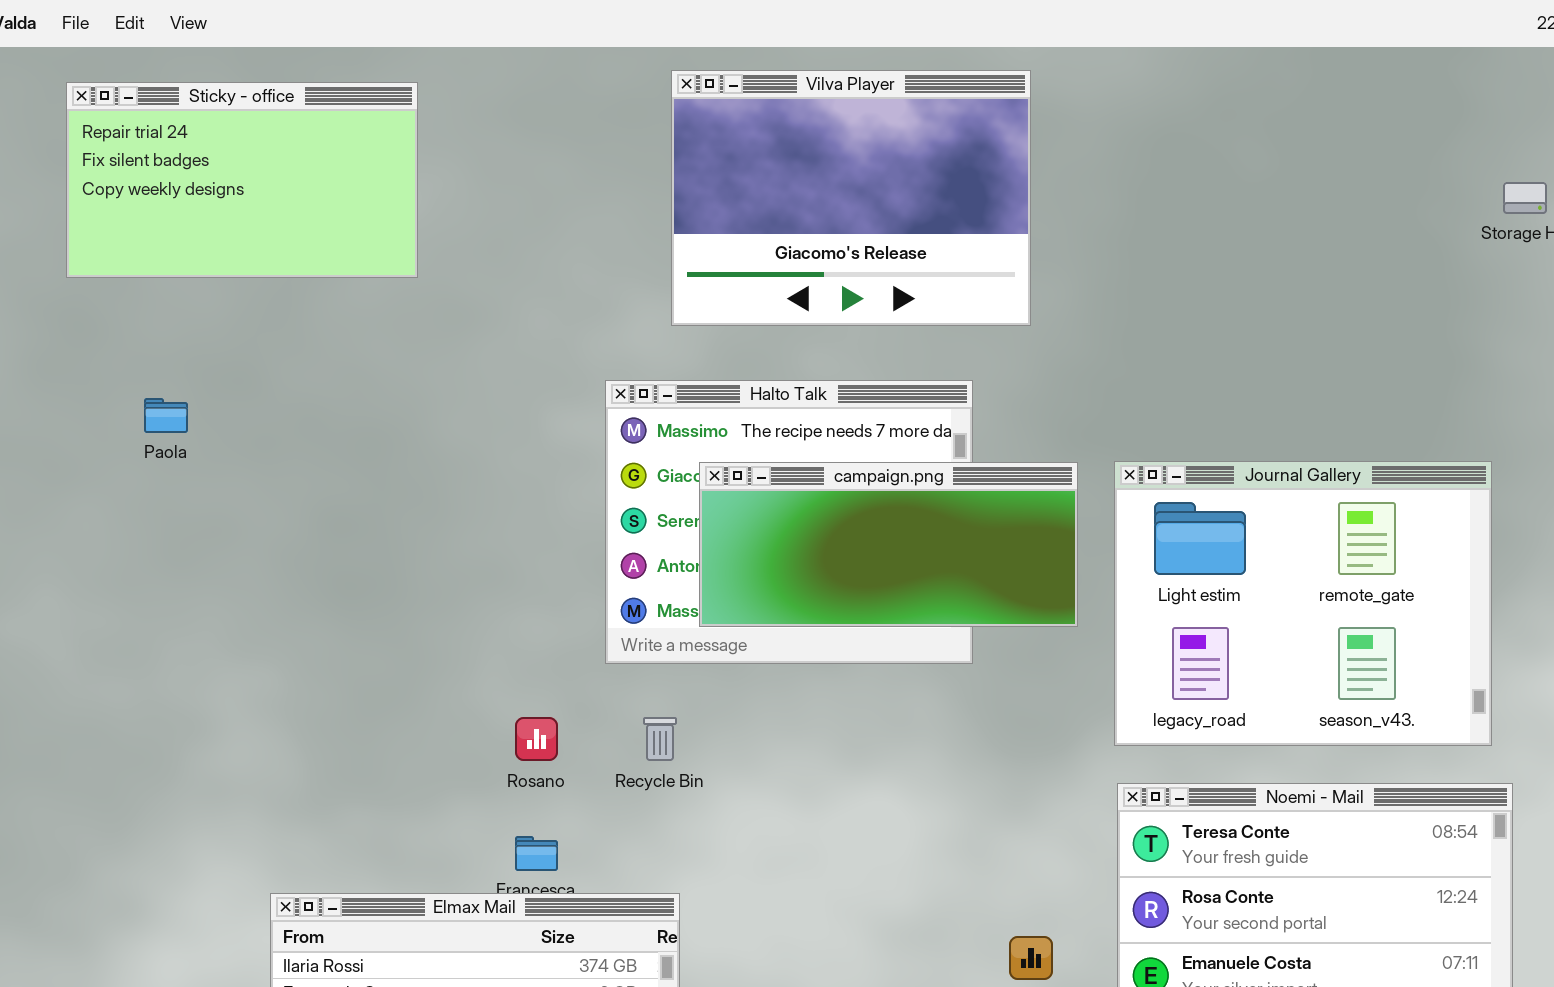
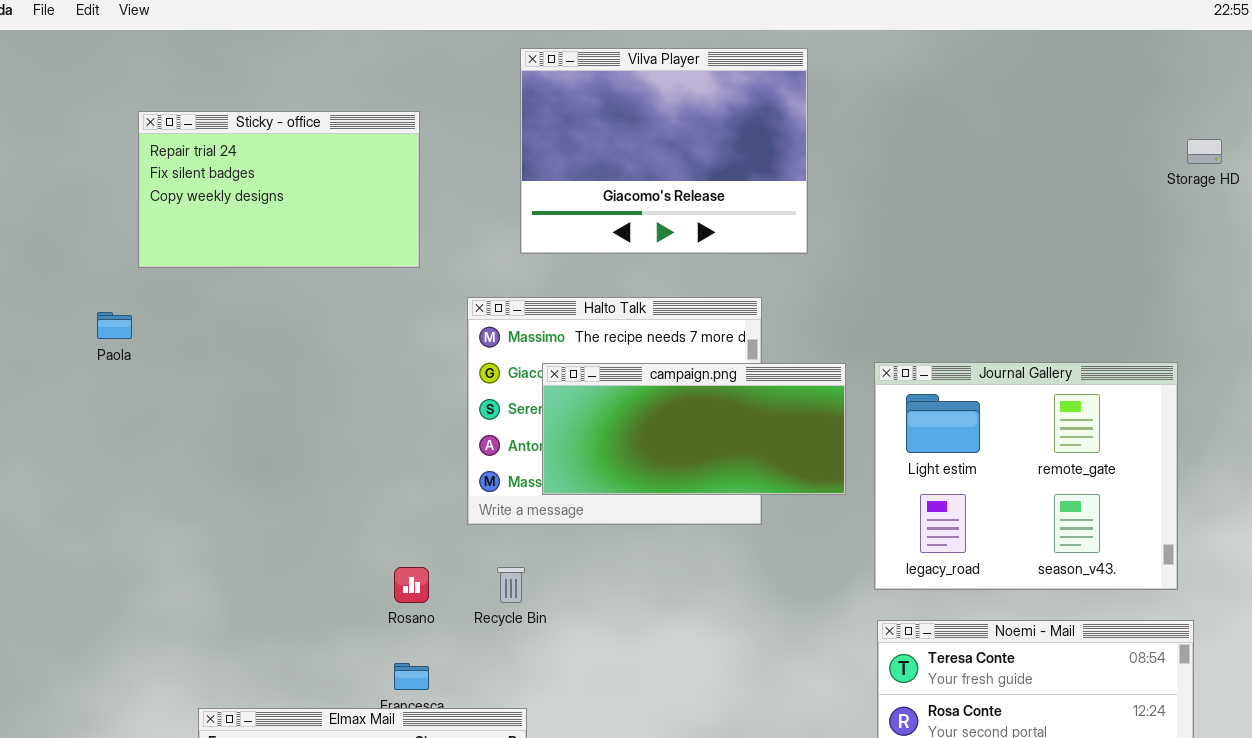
Sticky - office: [66,82,418,278] -> [138,111,420,268], moved

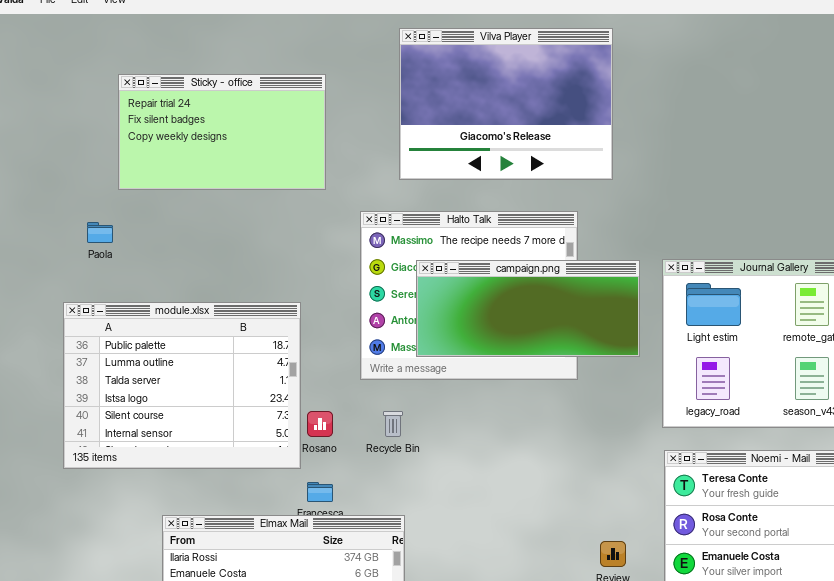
module.xlsx: none -> [63,302,301,469], opened

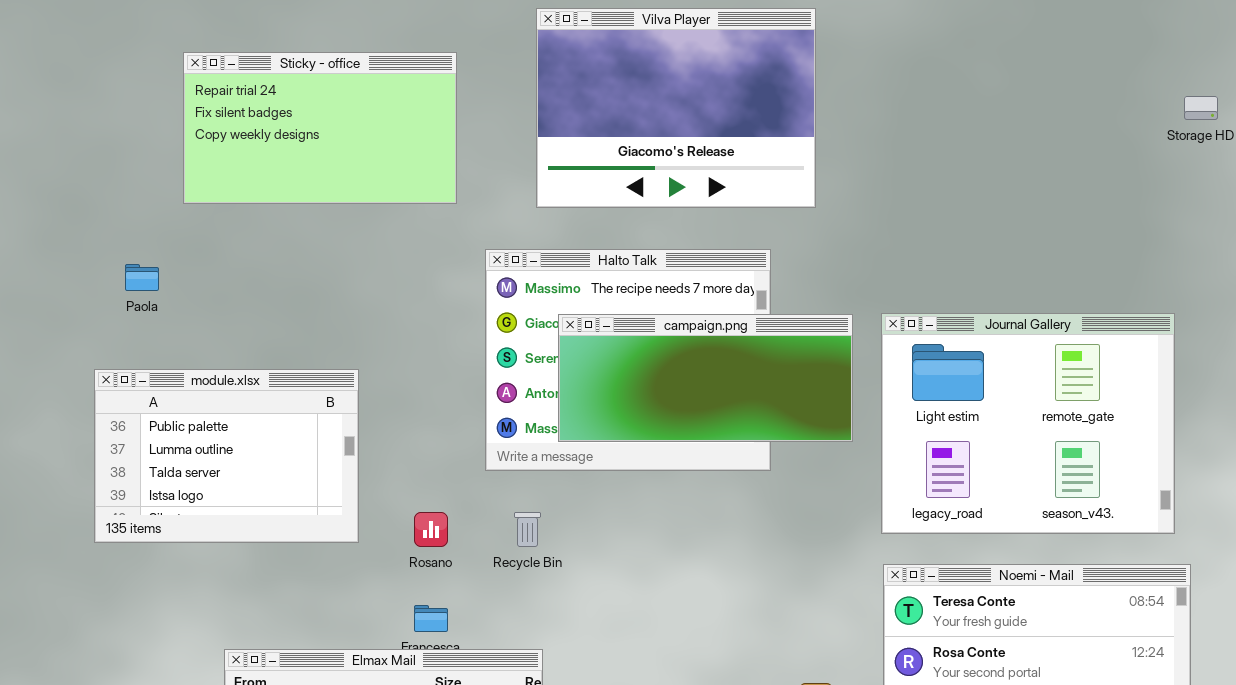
Sticky - office: [118,74,326,190] -> [183,52,457,204], moved
module.xlsx: [63,302,301,469] -> [94,369,359,543], resized

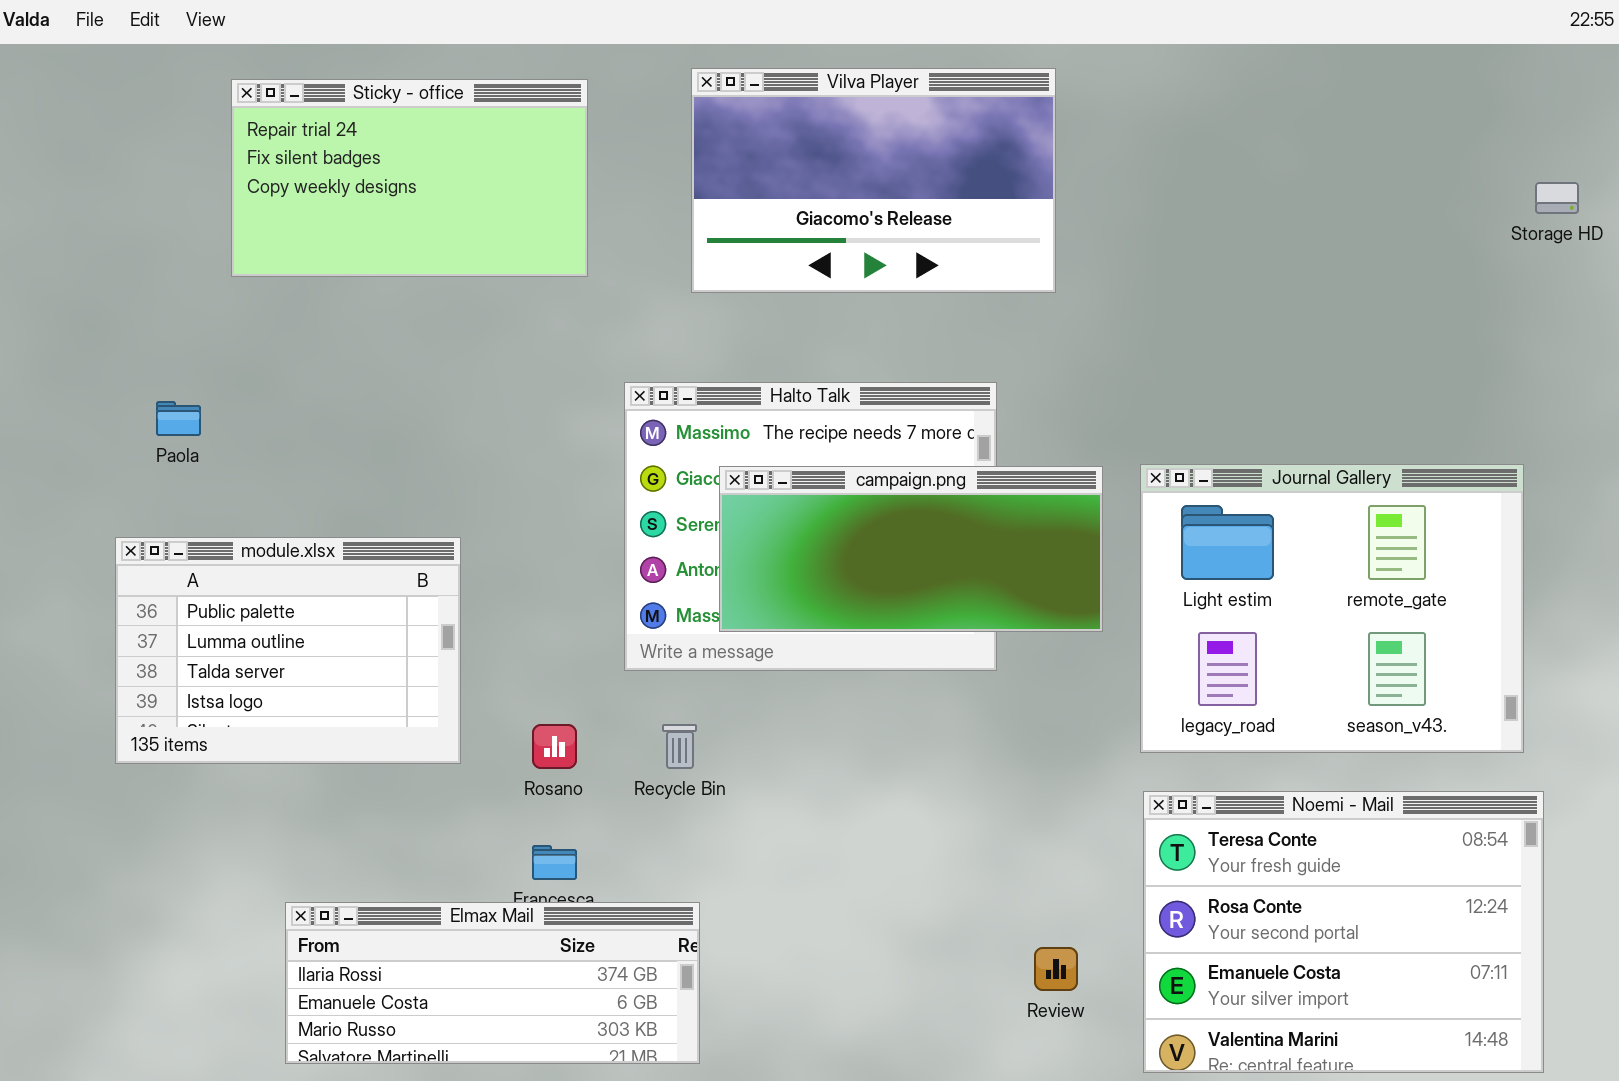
Vilva Player: [536,8,816,208] -> [691,68,1056,293], resized
Sticky - office: [183,52,457,204] -> [231,79,588,277], moved

